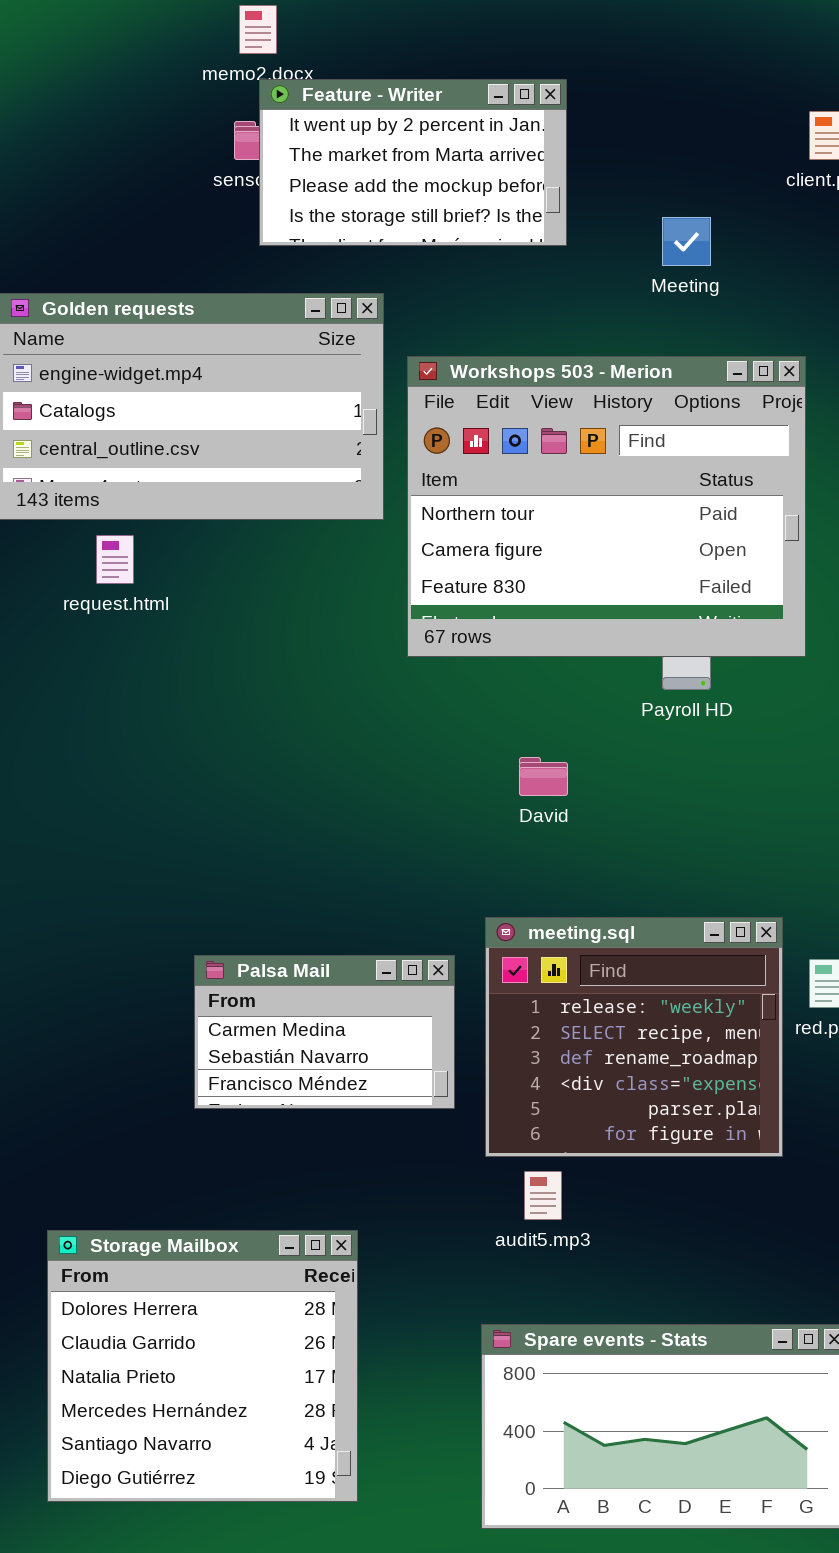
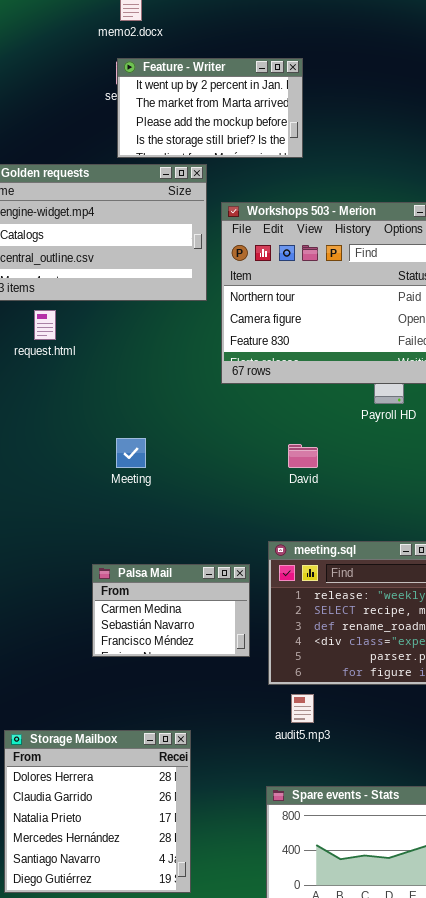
Feature - Writer: [259,79,567,246] -> [117,58,303,158], moved
Meeting: [662,217,711,266] -> [116,438,146,468], moved

